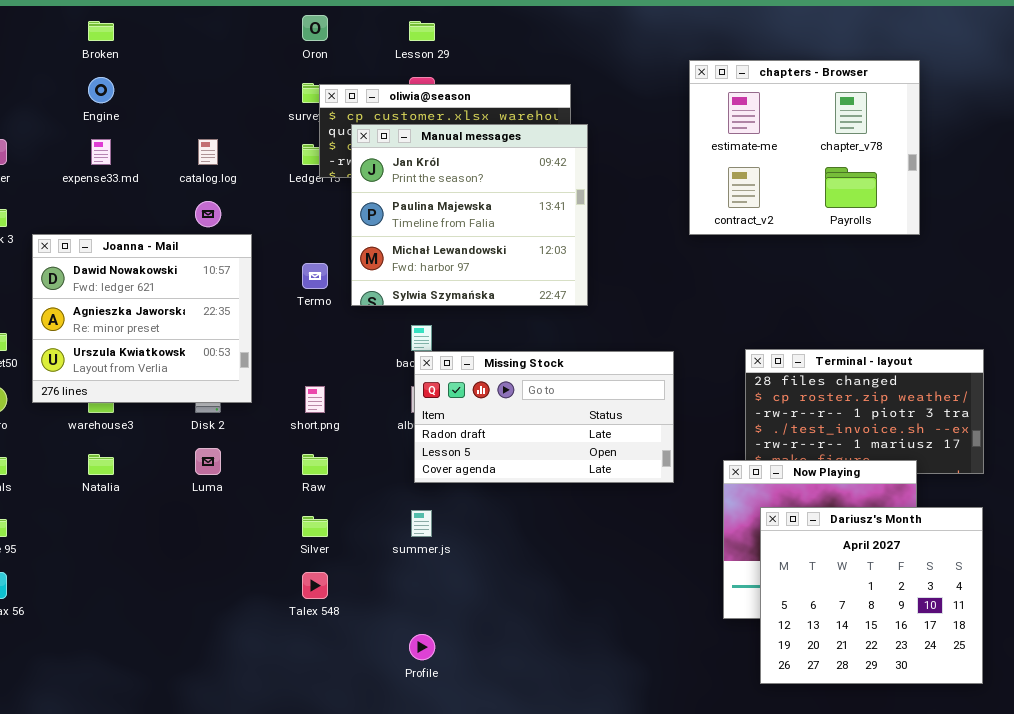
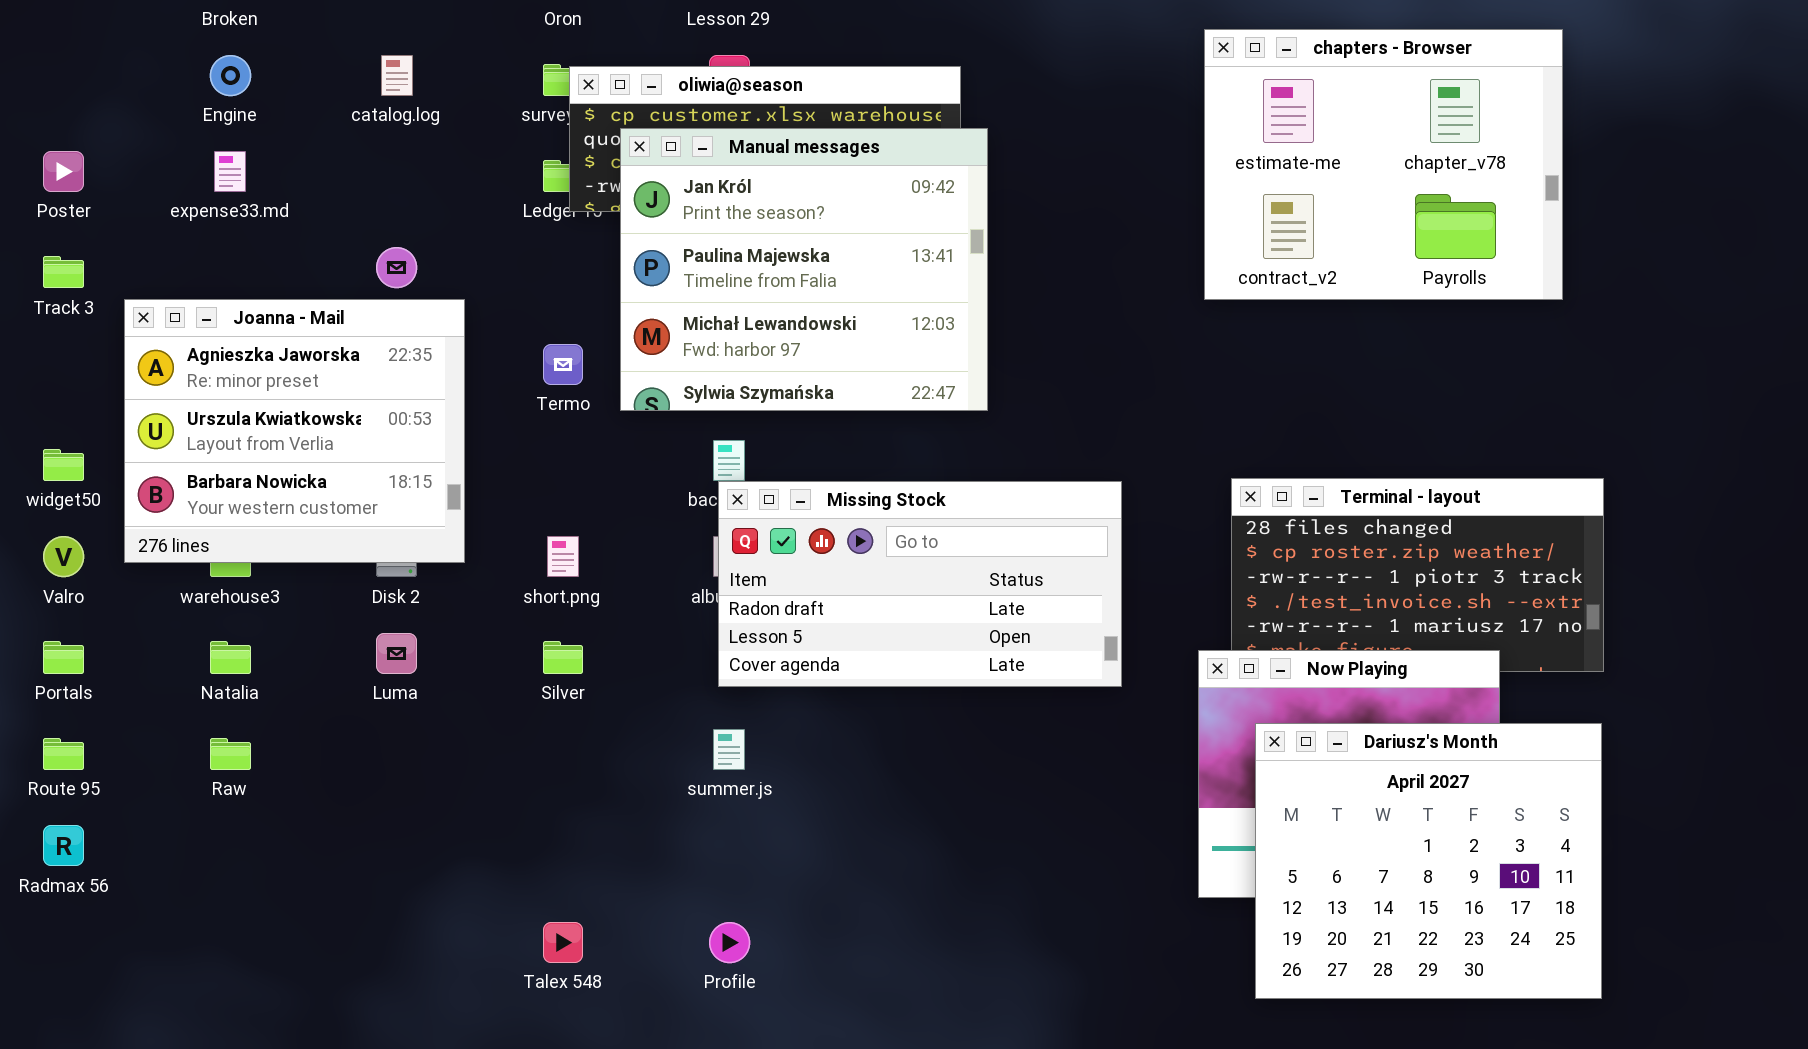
chapters - Browser: [689,60,920,235] -> [1204,29,1563,300], moved
catalog.log: [198,139,218,165] -> [381,55,413,96], moved
Joanna - Mail: [32,234,252,403] -> [124,299,465,563], scrolled down 1 row
Raw: [302,454,328,475] -> [210,738,251,770], moved
Silver: [302,516,328,537] -> [543,641,583,674], moved
Talex 548: [302,572,328,599] -> [543,922,583,963], moved

